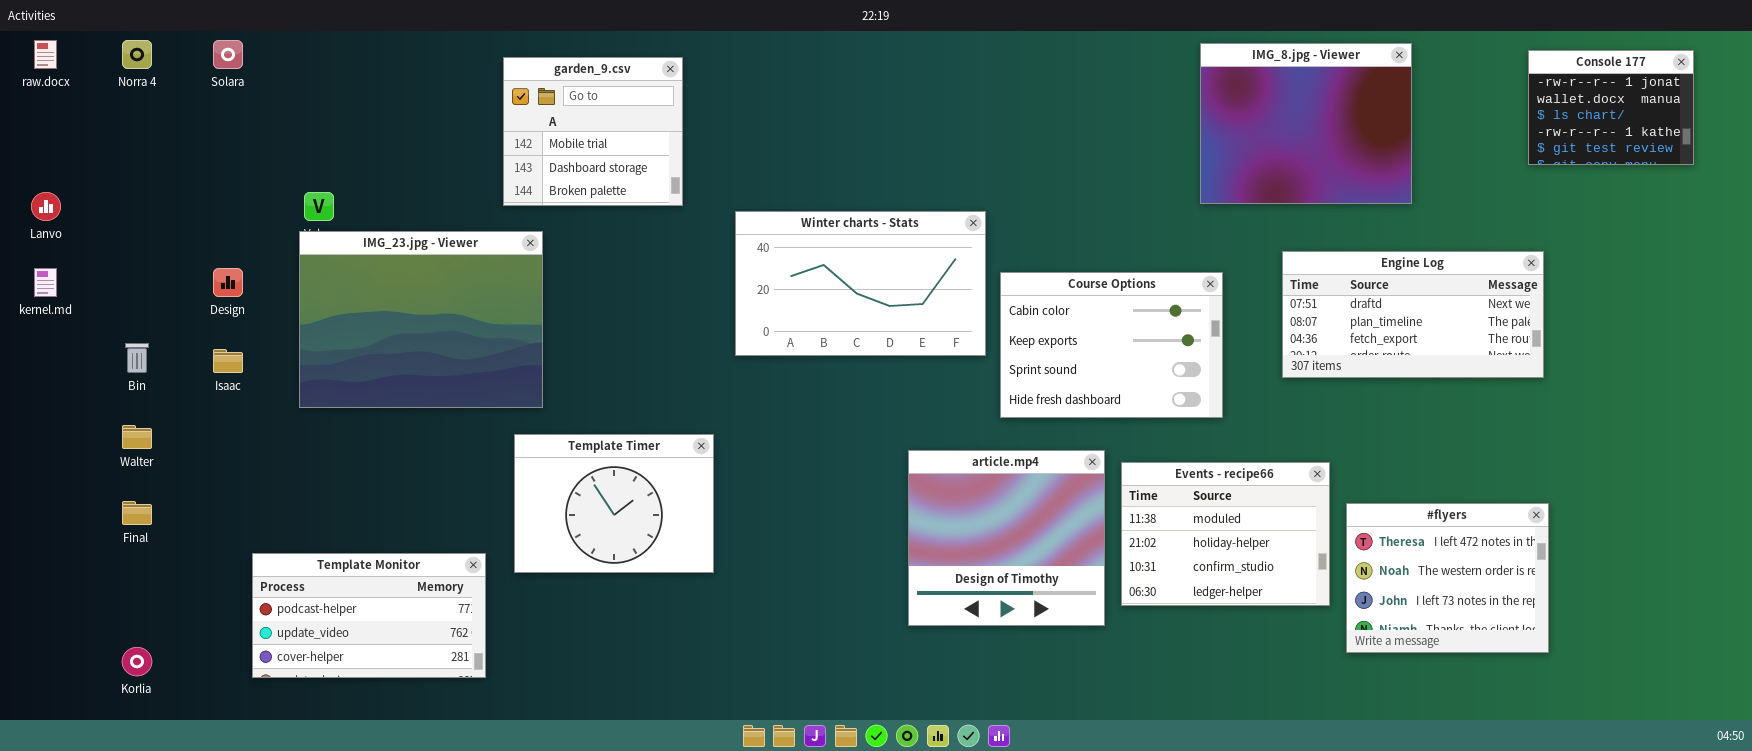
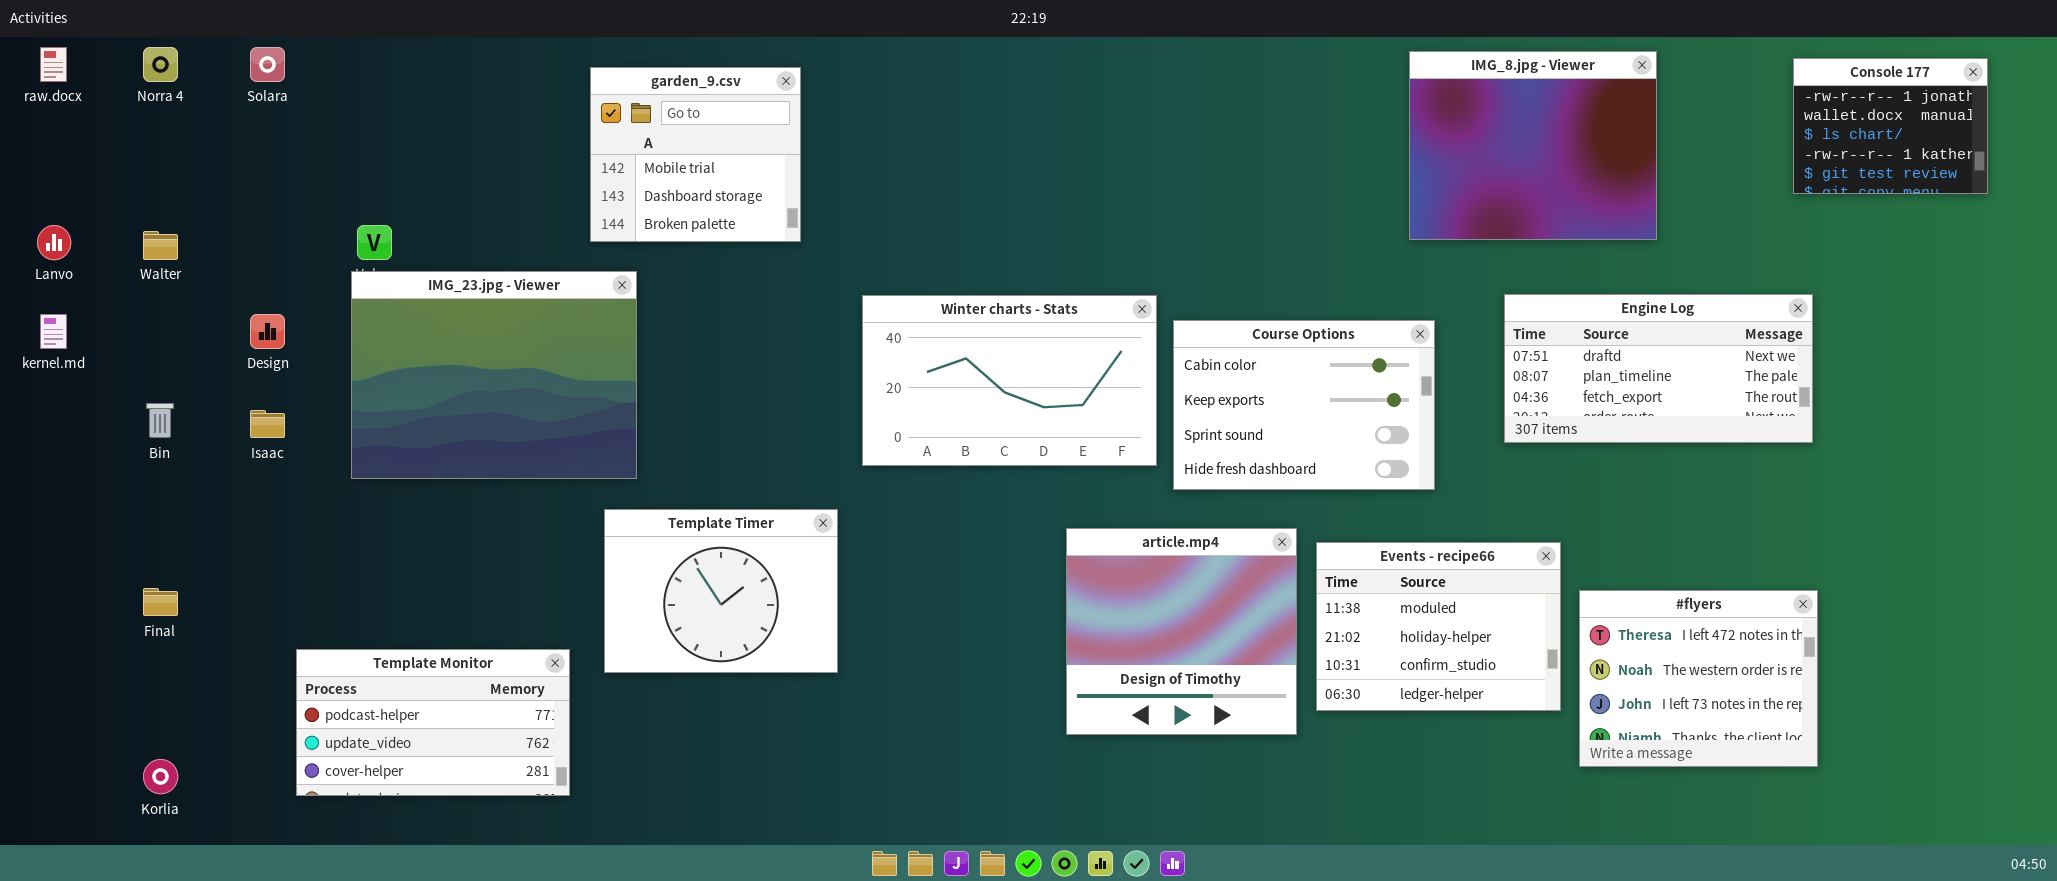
Winter charts - Stats: [735,211,986,356] -> [862,295,1157,466], moved
Walter: [122,425,152,449] -> [143,231,178,260], moved

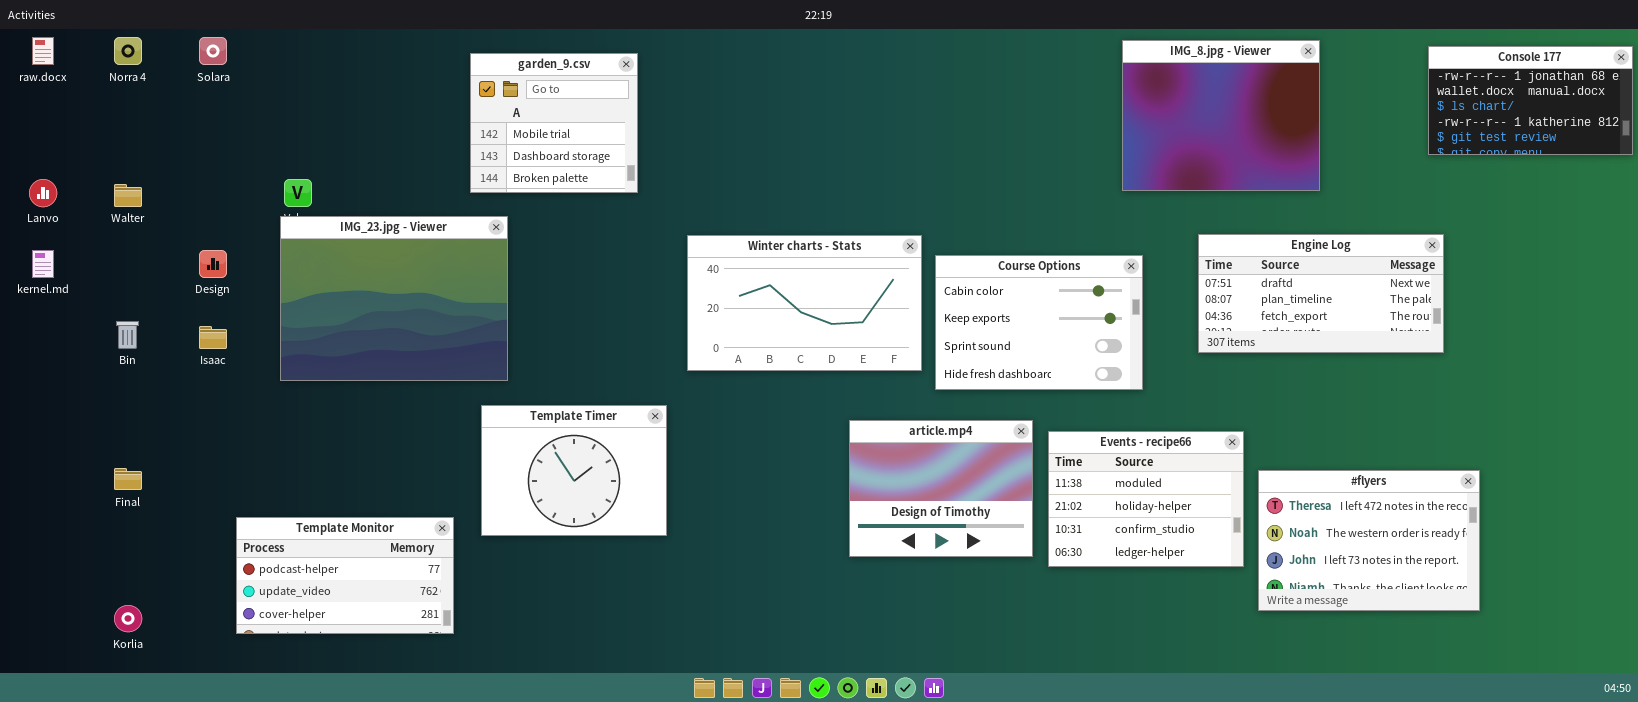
Console 177: [1793,58,1988,194] -> [1428,46,1633,155], resized
article.mp4: [1066,528,1297,735] -> [849,420,1033,557], resized
#flyers: [1579,590,1818,767] -> [1258,470,1480,611], resized

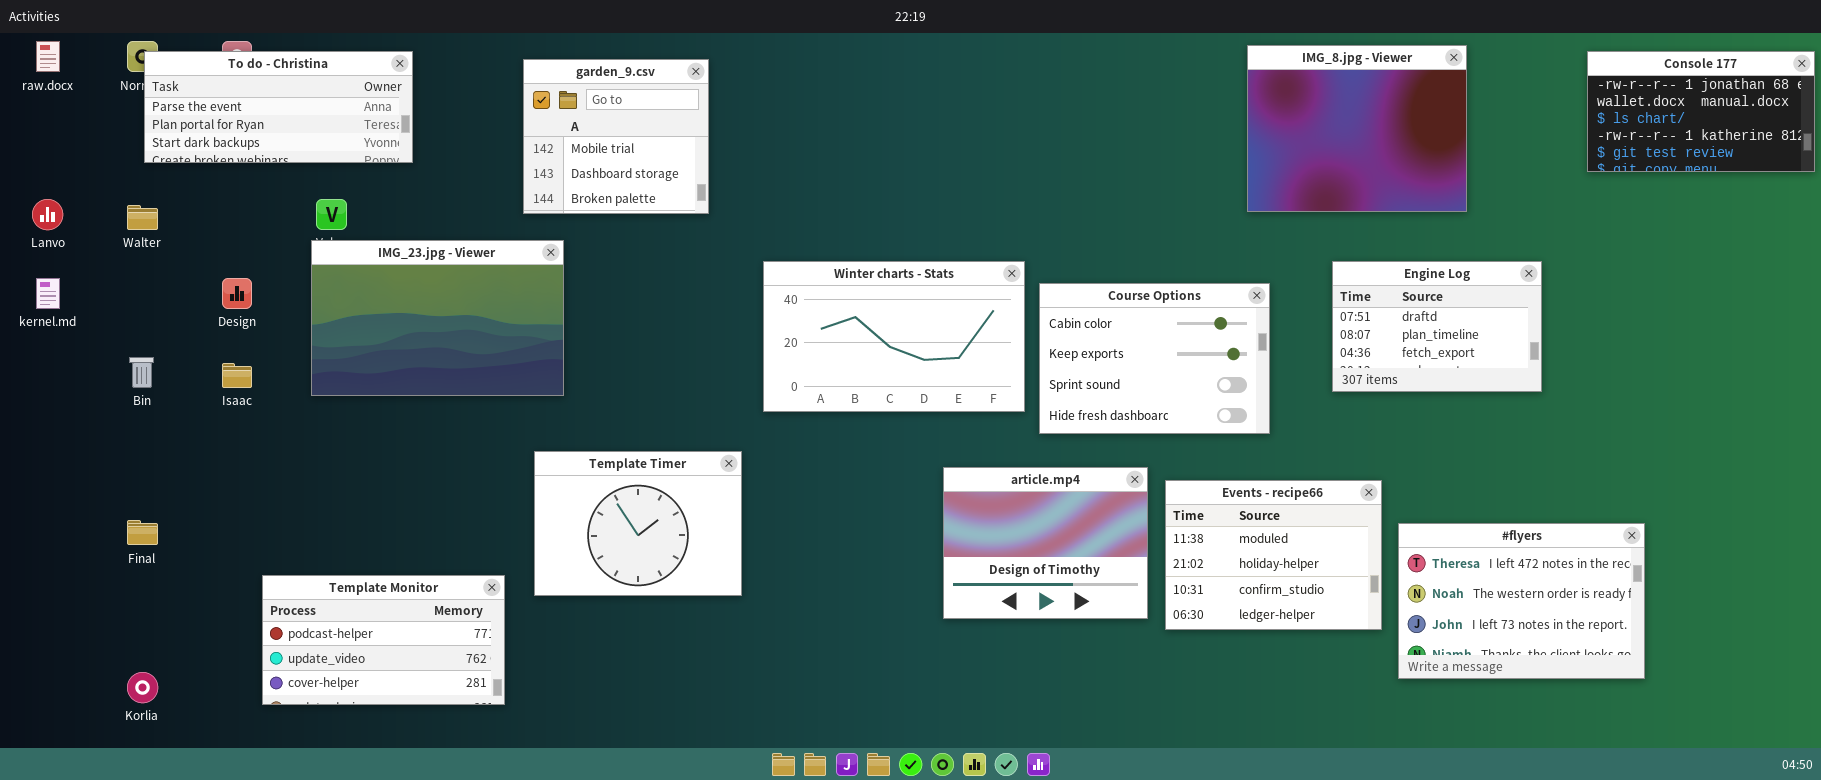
To do - Christina: none -> [144,51,413,163], opened
IMG_23.jpg - Viewer: [280,216,508,381] -> [311,240,564,396], resized
Engine Log: [1198,234,1444,353] -> [1332,261,1542,392], resized

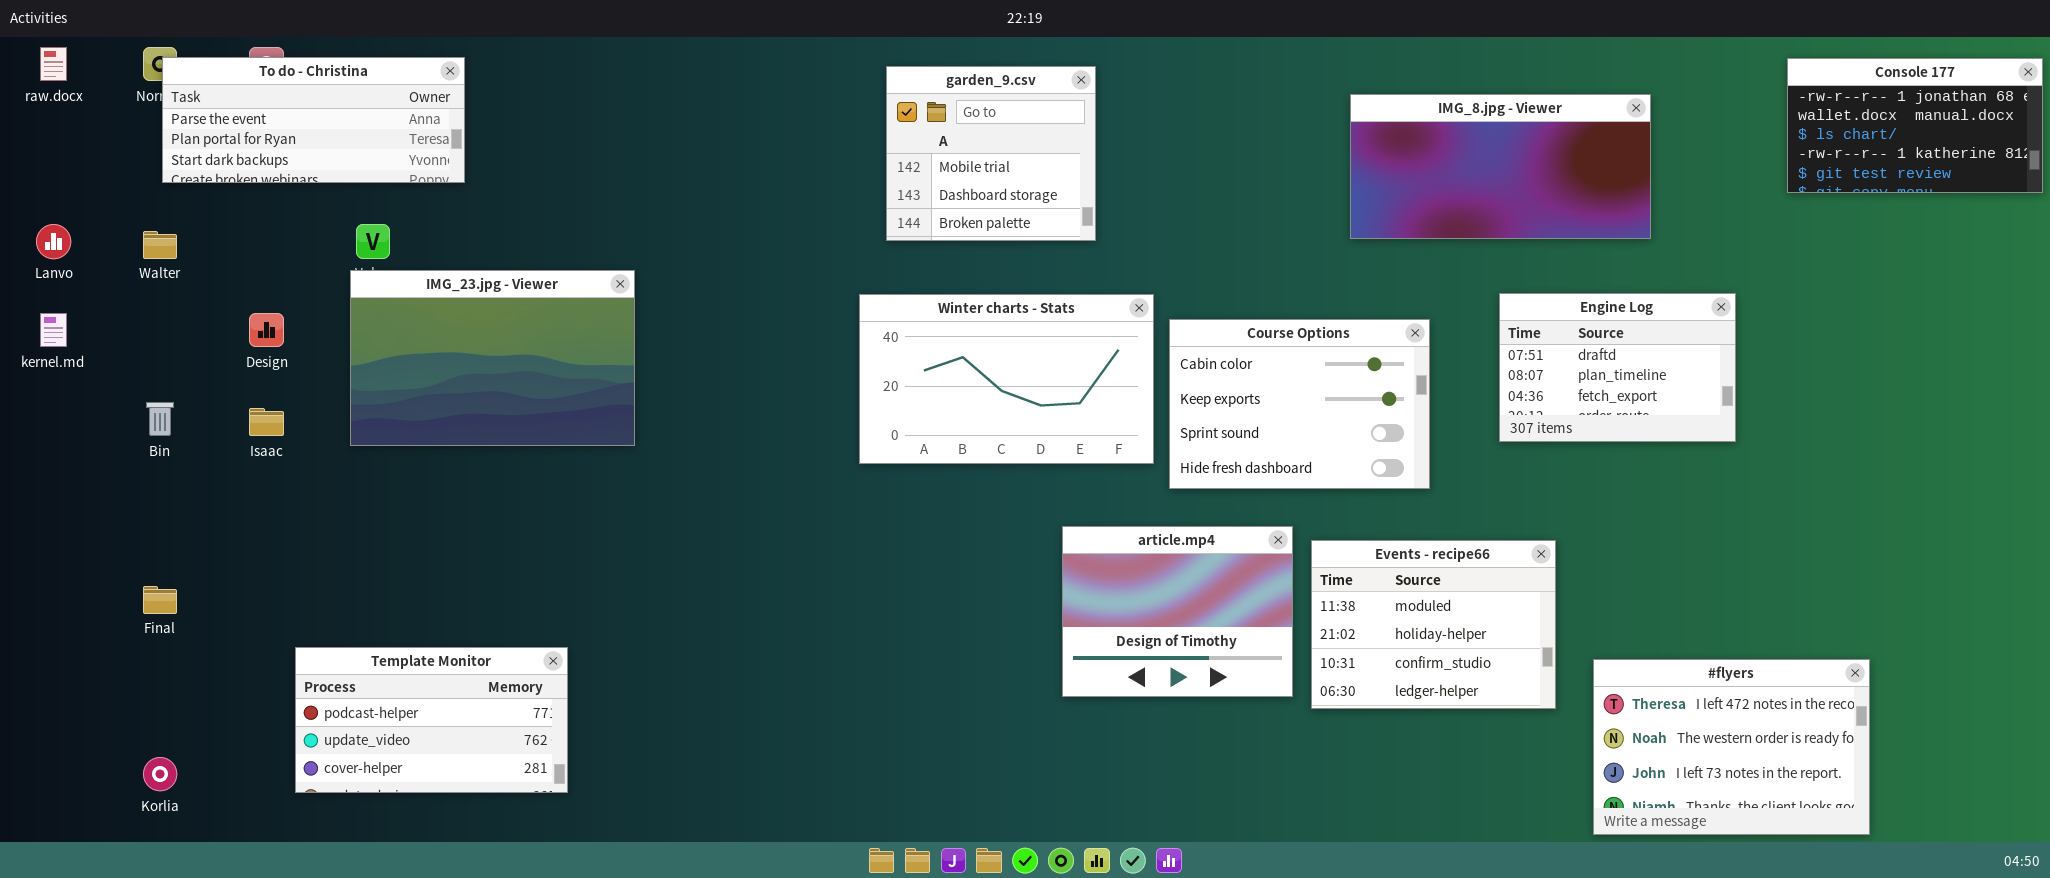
IMG_8.jpg - Viewer: [1247,45,1467,212] -> [1350,94,1651,239], resized
garden_9.csv: [523,59,709,214] -> [886,66,1096,241], moved
Template Timer: [534,451,742,596] -> none, closed
#flyers: [1398,523,1645,679] -> [1593,659,1870,835], moved

